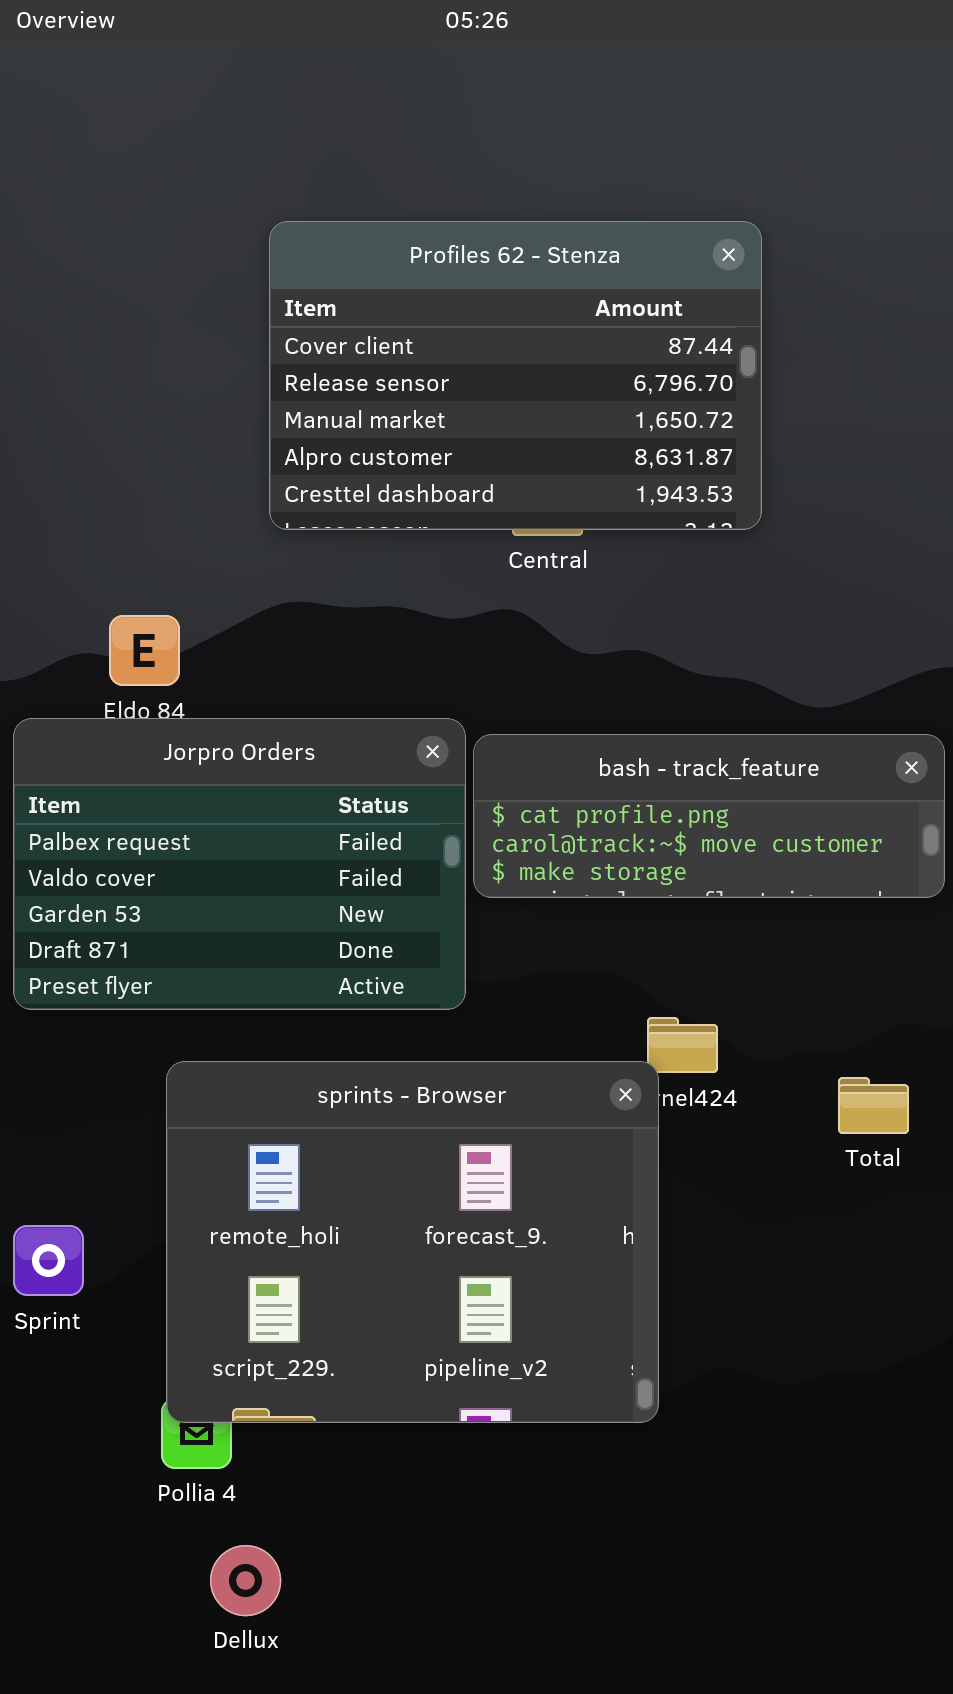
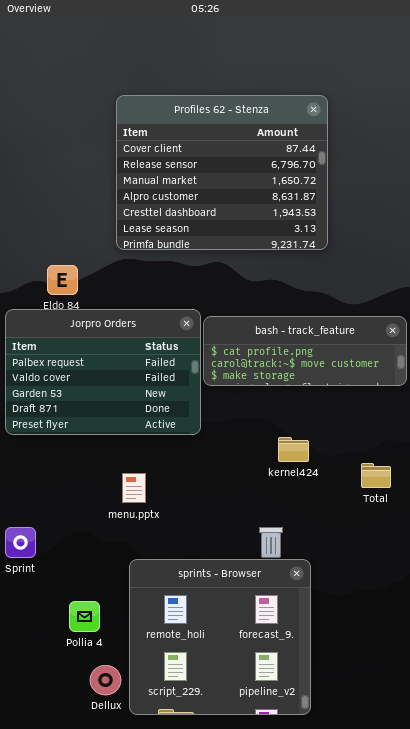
Profiles 62 - Stenza: [269,221,762,530] -> [116,95,328,250], resized
sprints - Browser: [166,1061,659,1423] -> [129,559,311,715], moved, resized

